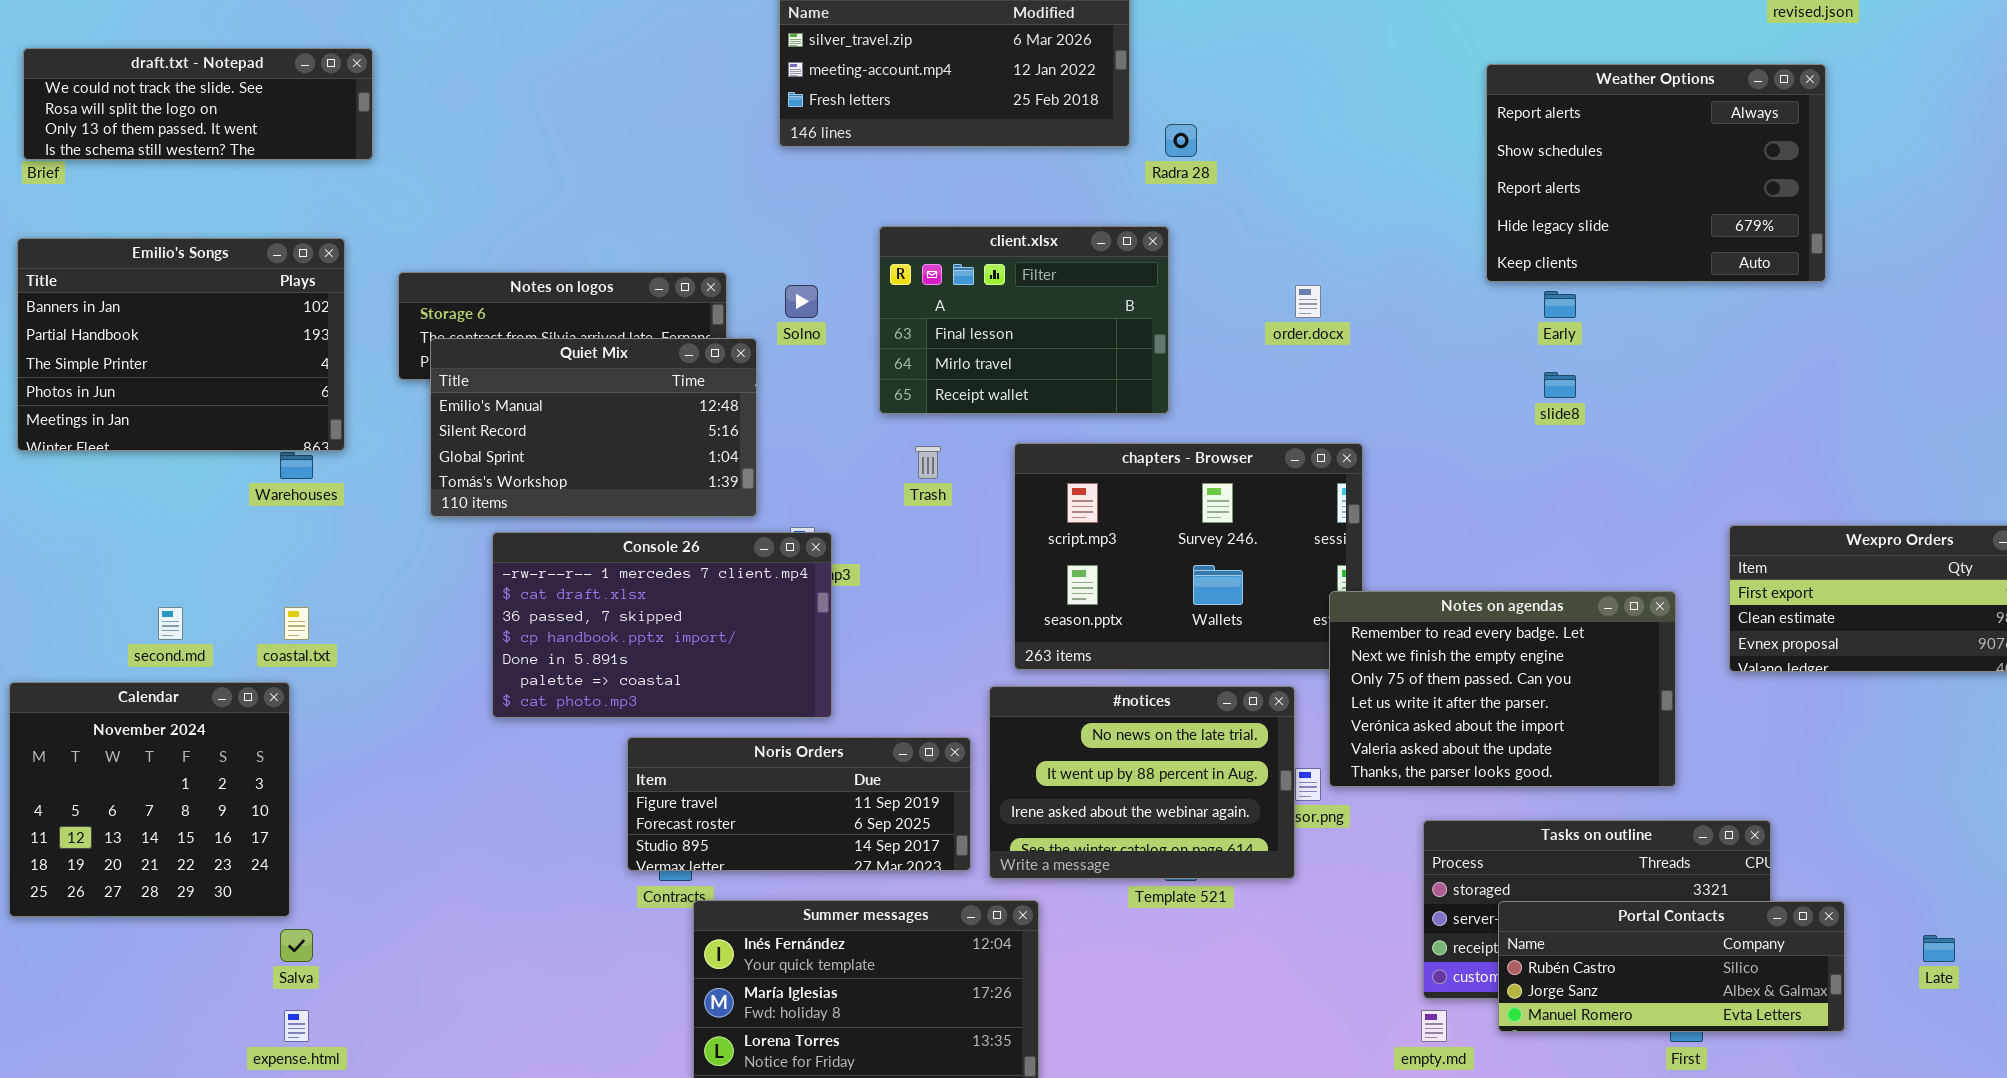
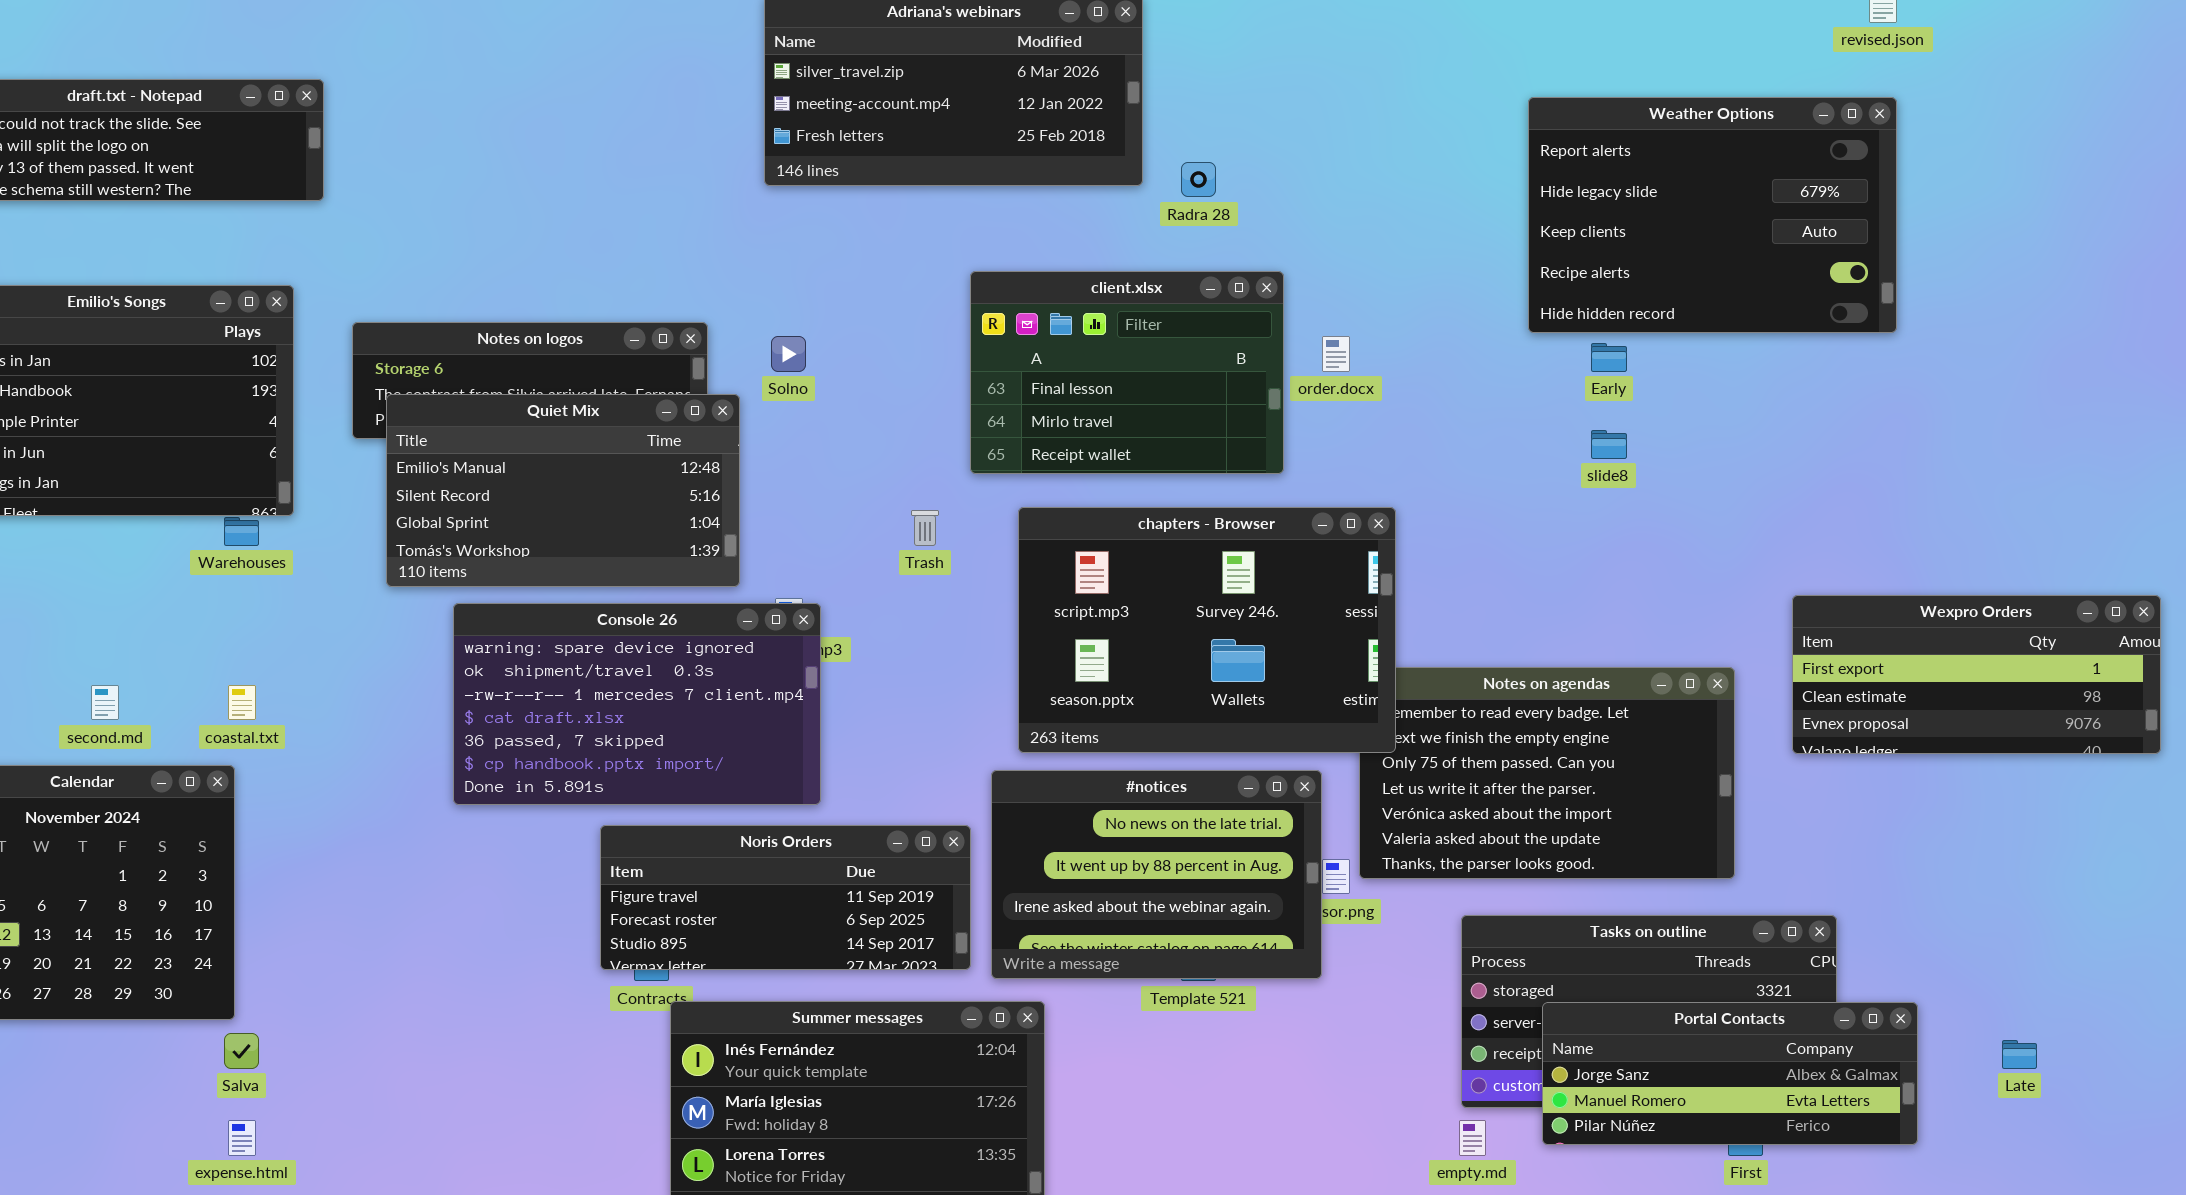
Weather Options: [1486,64,1826,282] -> [1528,97,1897,333], scrolled down 2 rows
client.xlsx: [879,226,1169,414] -> [970,271,1284,474], moved
chapters - Browser: [1014,443,1363,670] -> [1018,507,1396,753], raised
Console 26: [492,532,832,718] -> [453,603,821,805], scrolled up 2 rows
Portal Contacts: [1498,901,1845,1032] -> [1542,1002,1918,1145], scrolled down 1 row

